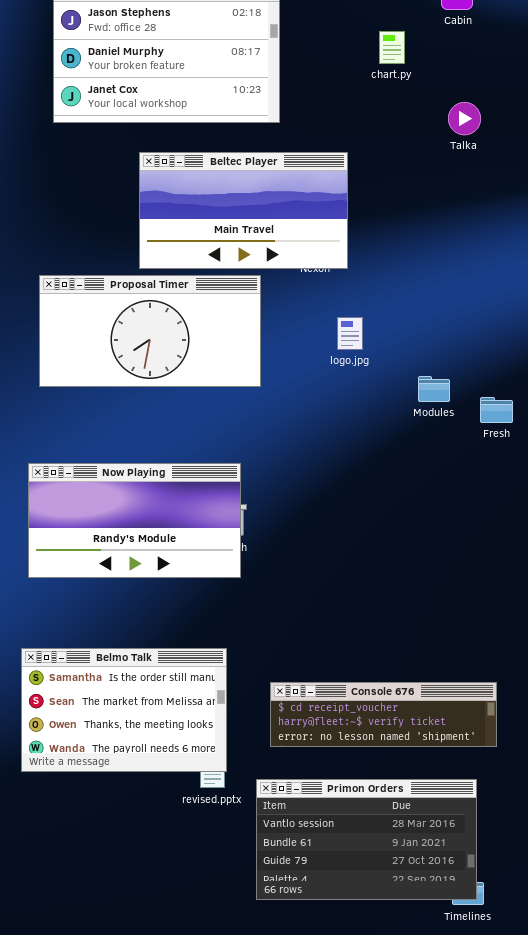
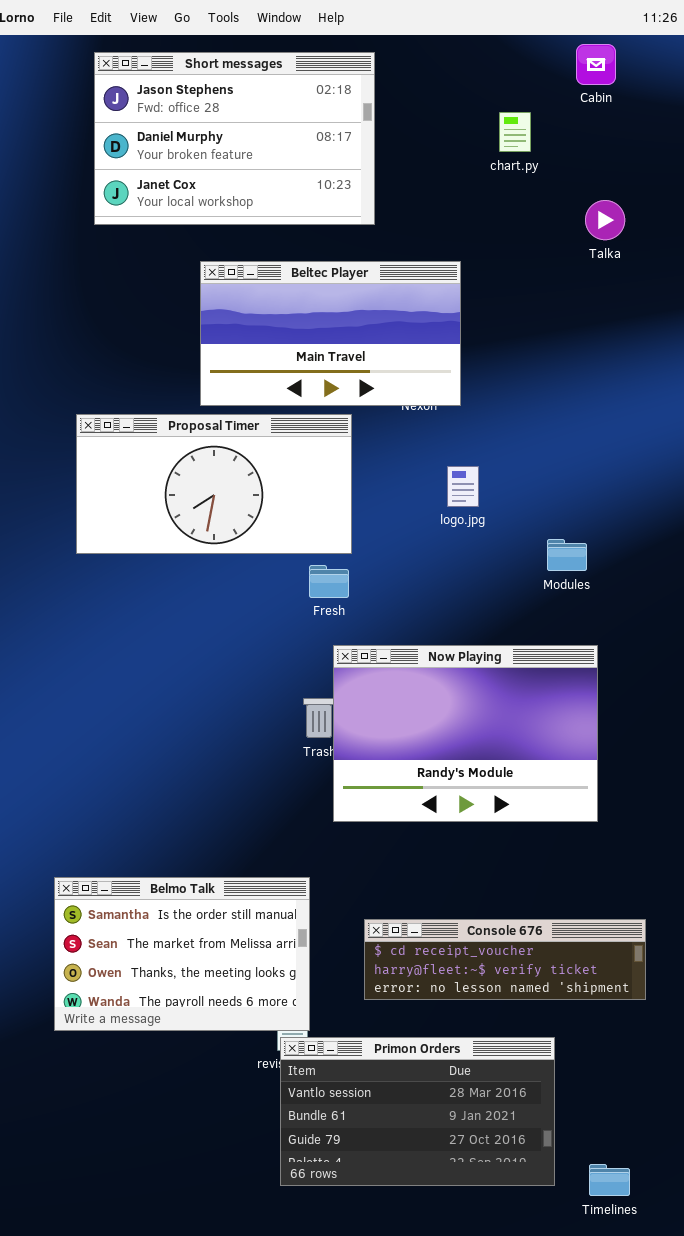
Fresh: [480,397,513,423] -> [309,565,349,598], moved
Now Playing: [28,463,241,578] -> [333,645,598,822], moved, resized
Primon Orders: [256,779,477,900] -> [280,1037,555,1186], moved

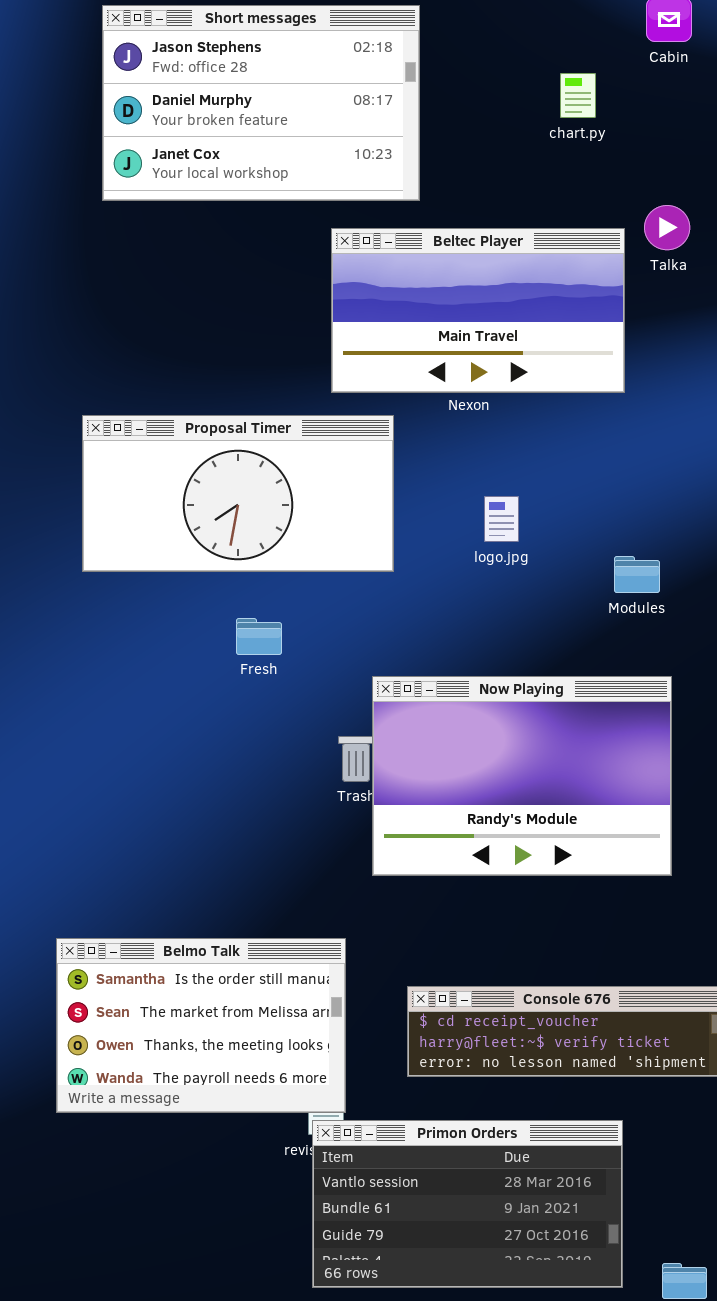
Talka: [585,200,625,240] -> [644,205,690,250], moved
Beltec Player: [200,261,461,406] -> [331,228,625,393], moved
logo.jpg: [447,466,479,507] -> [484,496,519,542], moved
Fresh: [309,565,349,598] -> [236,618,282,655], moved

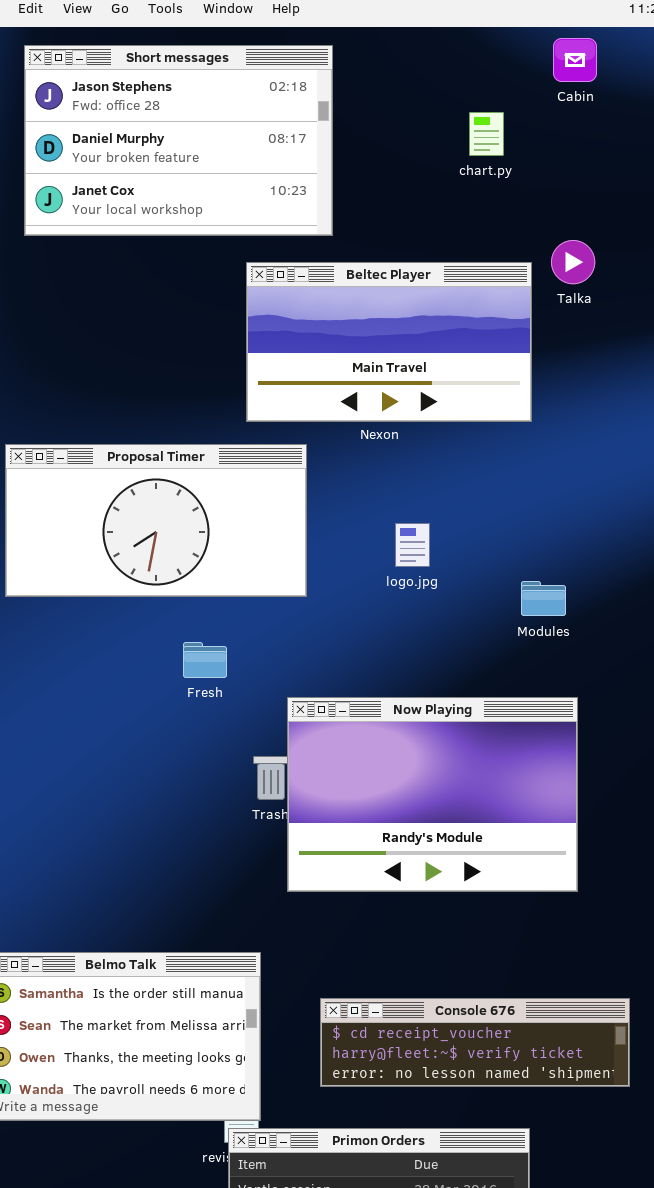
Fresh: [236,618,282,655] -> [183,642,227,678], moved

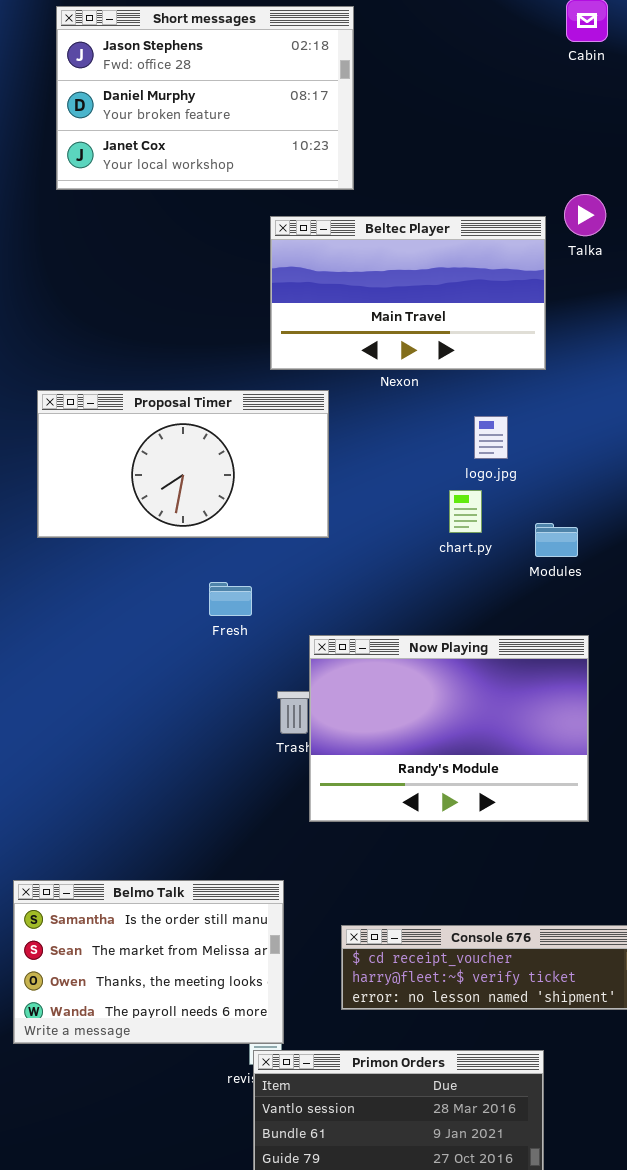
chart.py: [469,112,504,156] -> [449,490,482,533], moved
logo.jpg: [395,523,430,567] -> [474,416,508,459], moved

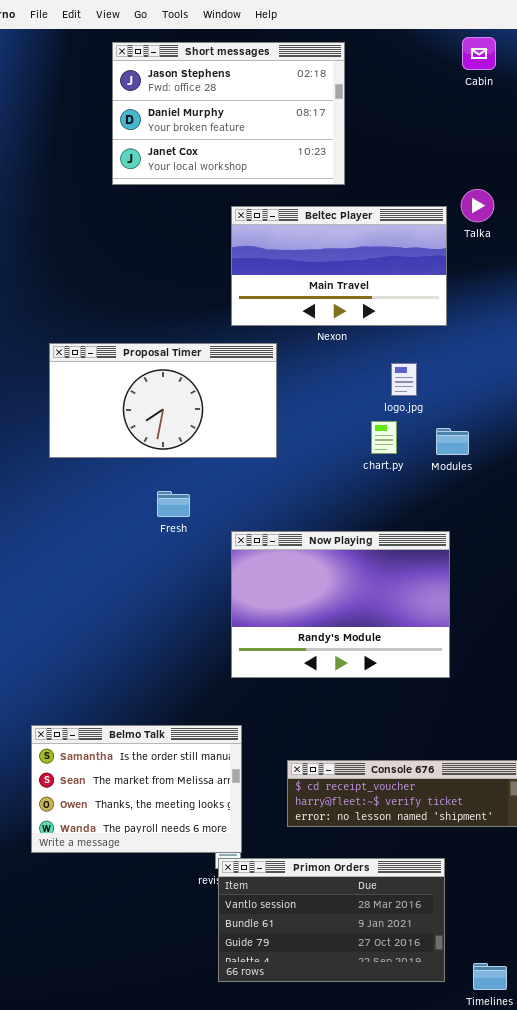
Short messages: [56,6,354,190] -> [112,42,345,185], moved
Modules: [535,523,578,557] -> [436,428,469,455], moved
Fresh: [209,582,252,616] -> [157,491,190,517], moved
Now Playing: [309,635,589,822] -> [231,531,450,678], moved

